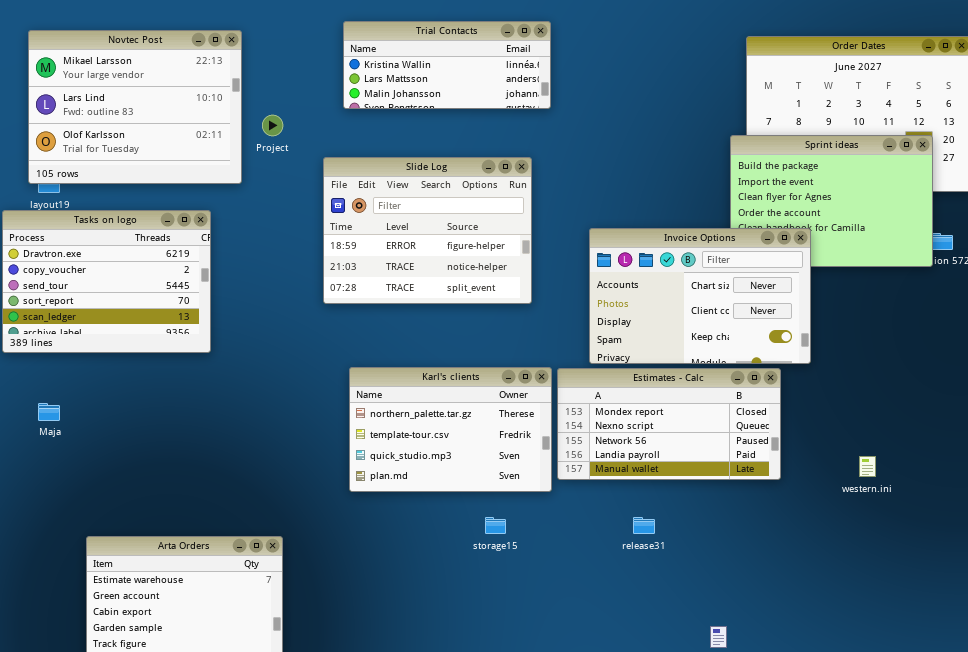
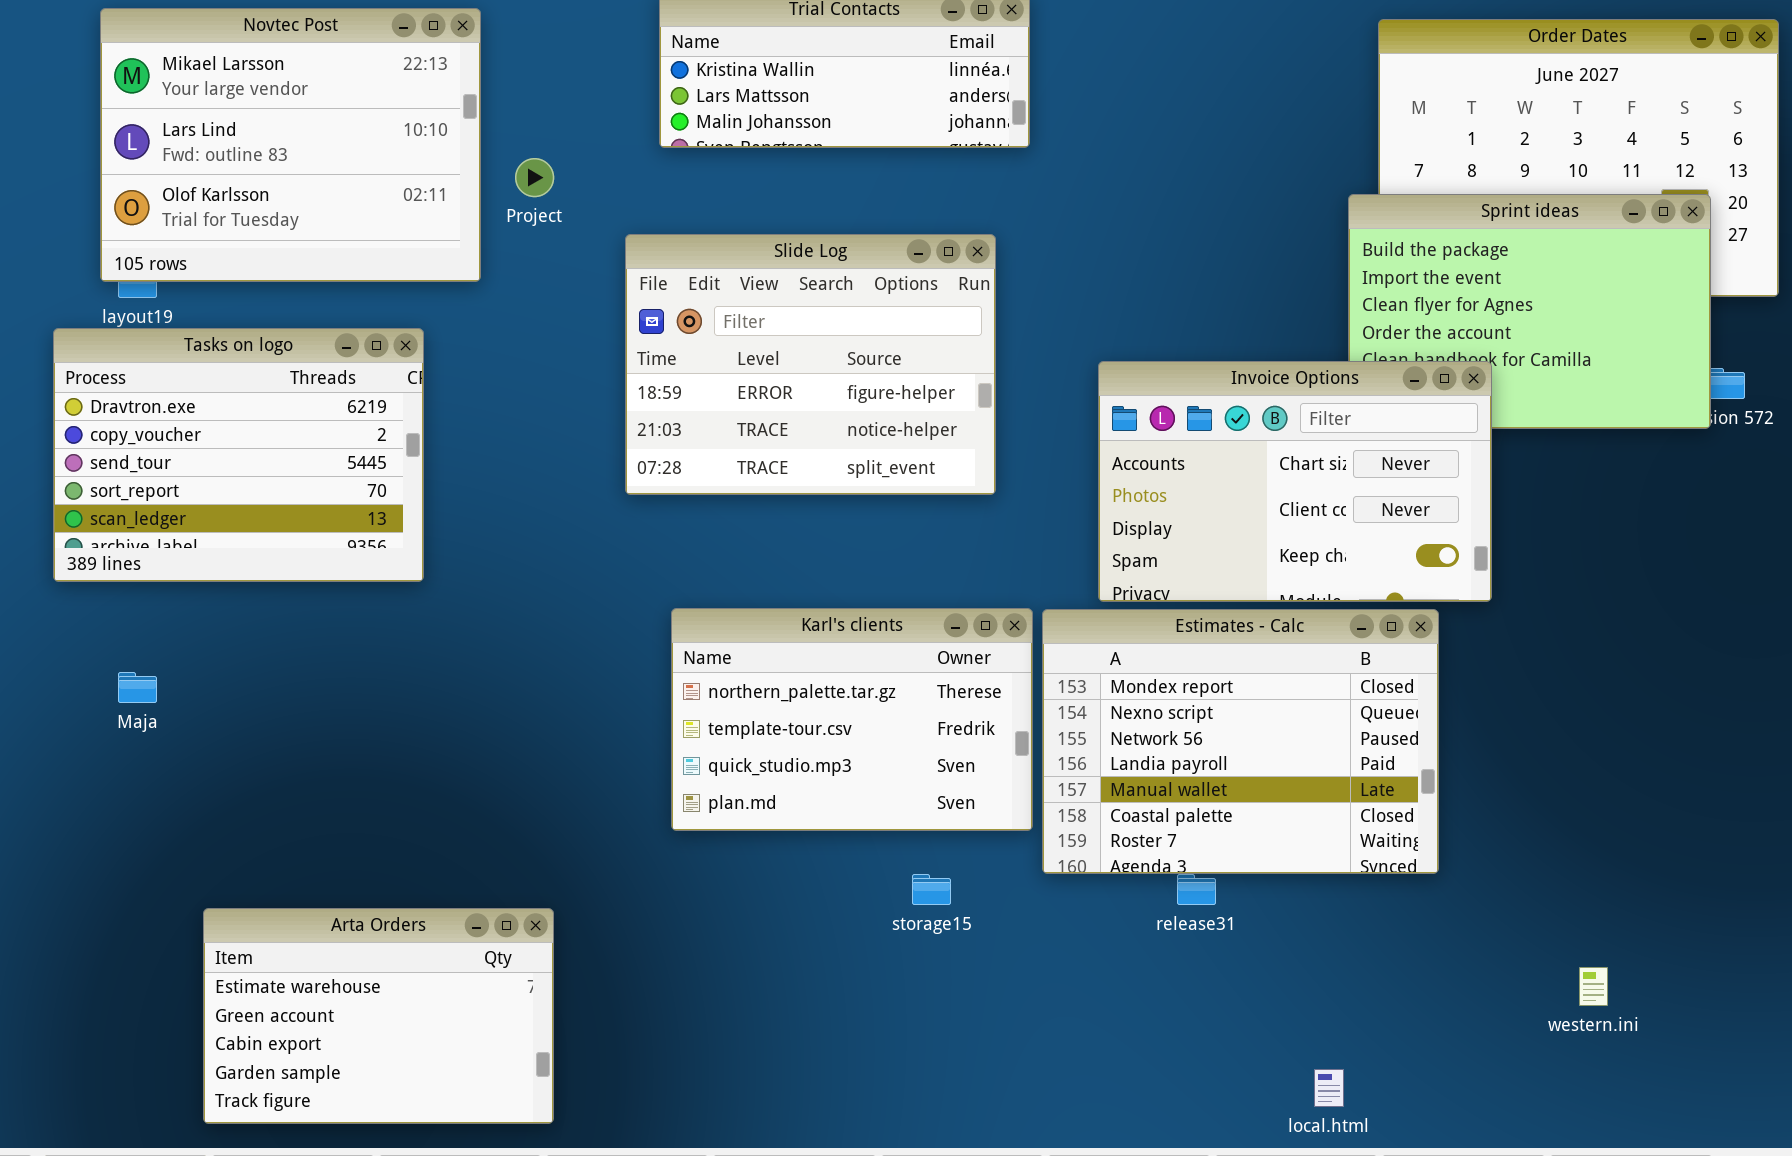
Estimates - Calc: [557,368,781,480] -> [1042,609,1439,874], resized
western.ini: [859,456,876,477] -> [1579,967,1608,1006], moved

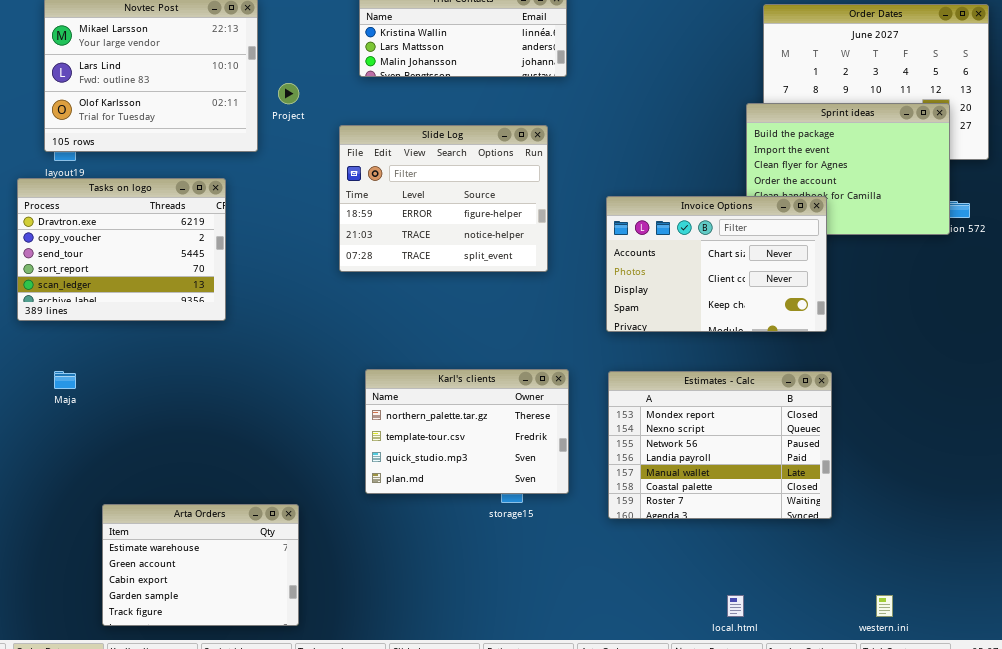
Karl's clients: [671,608,1033,831] -> [365,369,569,494], moved
Estimates - Calc: [1042,609,1439,874] -> [608,371,832,519], moved
western.ini: [1579,967,1608,1006] -> [876,595,893,617], moved

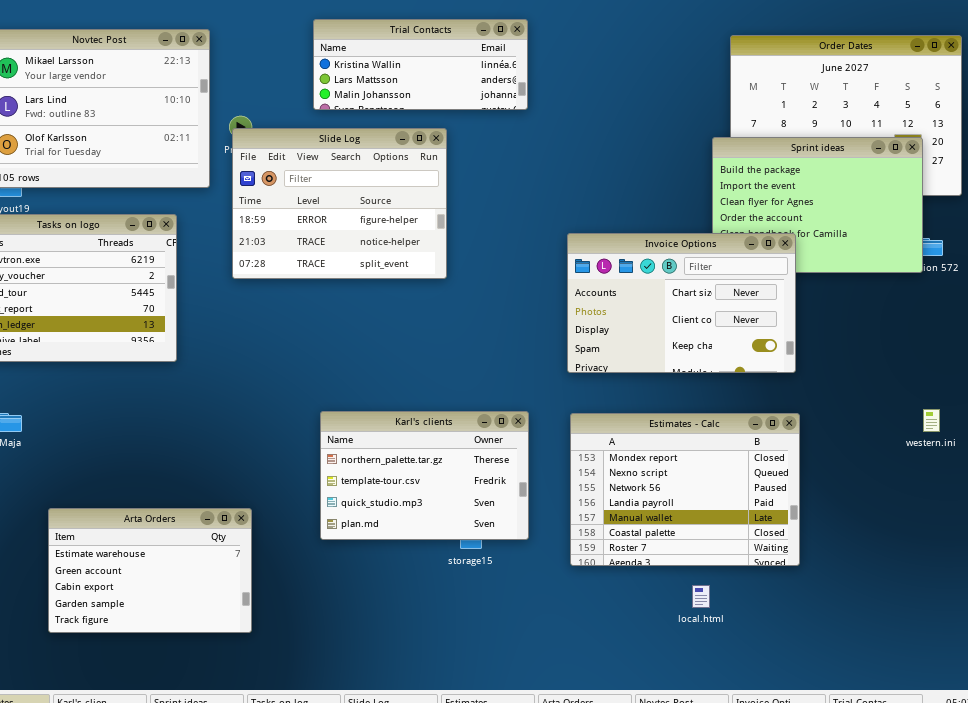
Slide Log: [339,125,548,272] -> [232,128,447,279], moved
Arta Orders: [102,504,299,626] -> [48,508,252,633], moved
local.html: [727,595,744,617] -> [692,585,710,608], moved
western.ini: [876,595,893,617] -> [923,409,940,432], moved

